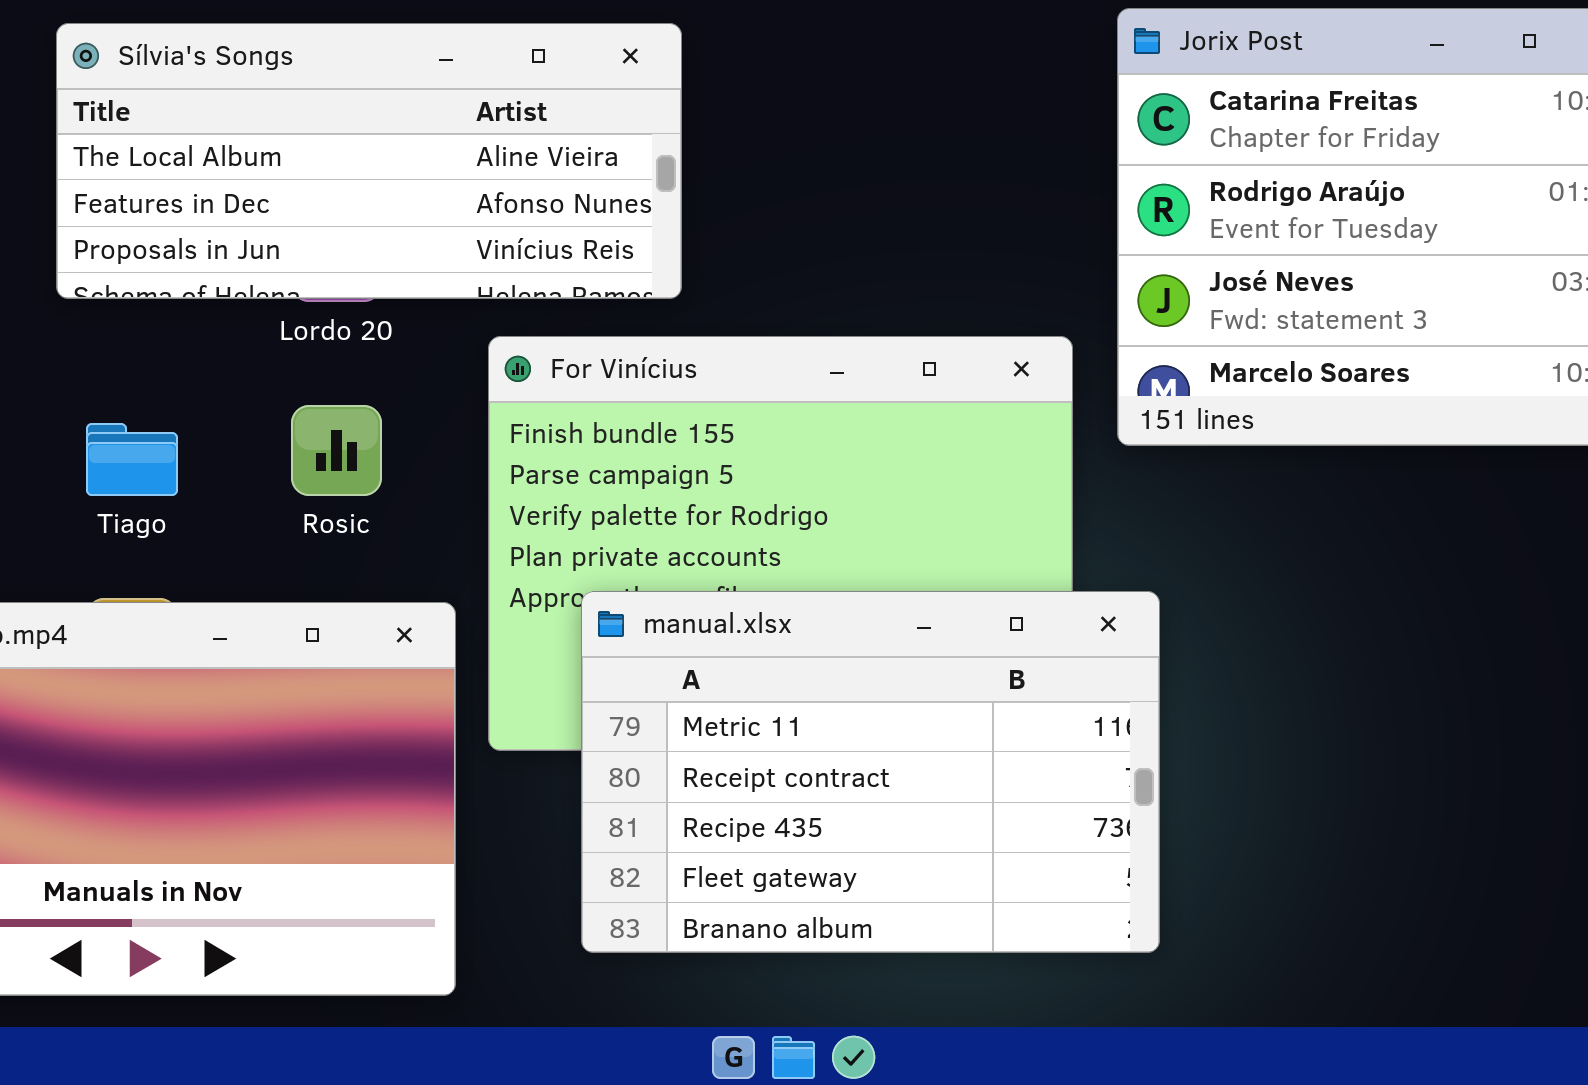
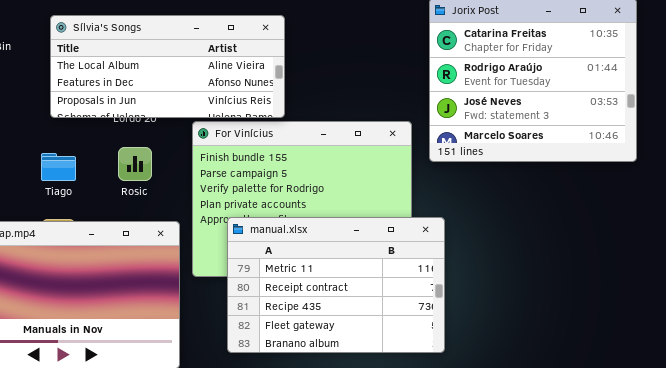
Sílvia's Songs: [56,23,682,299] -> [50,15,285,118], moved

